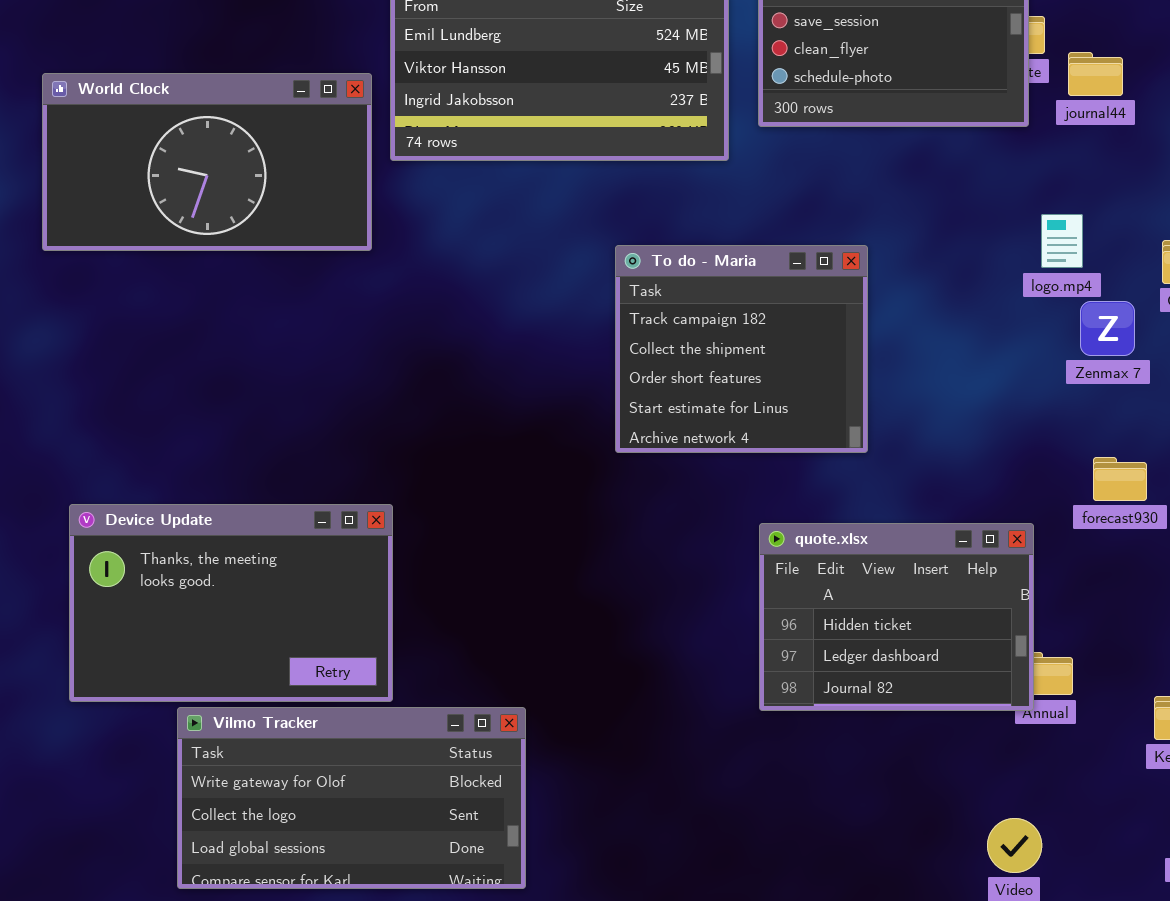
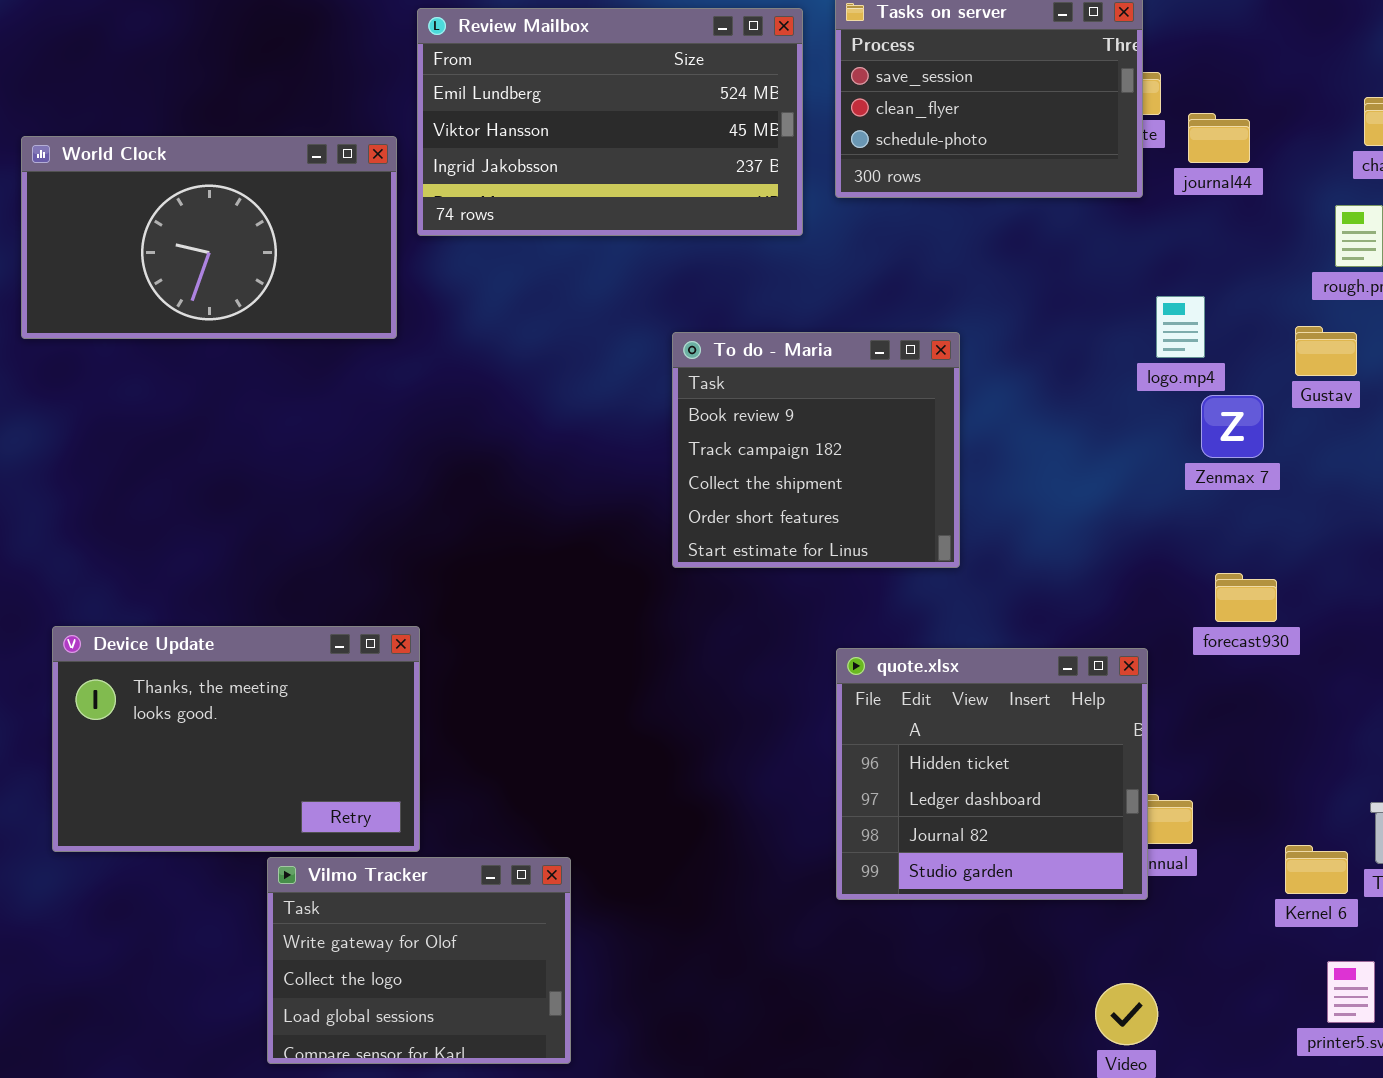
To do - Maria: [615,245,868,453] -> [672,332,960,568], scrolled up 1 row
quote.xlsx: [759,523,1034,711] -> [836,648,1148,900], resized
Vilmo Tracker: [177,707,526,889] -> [267,857,571,1064], resized

